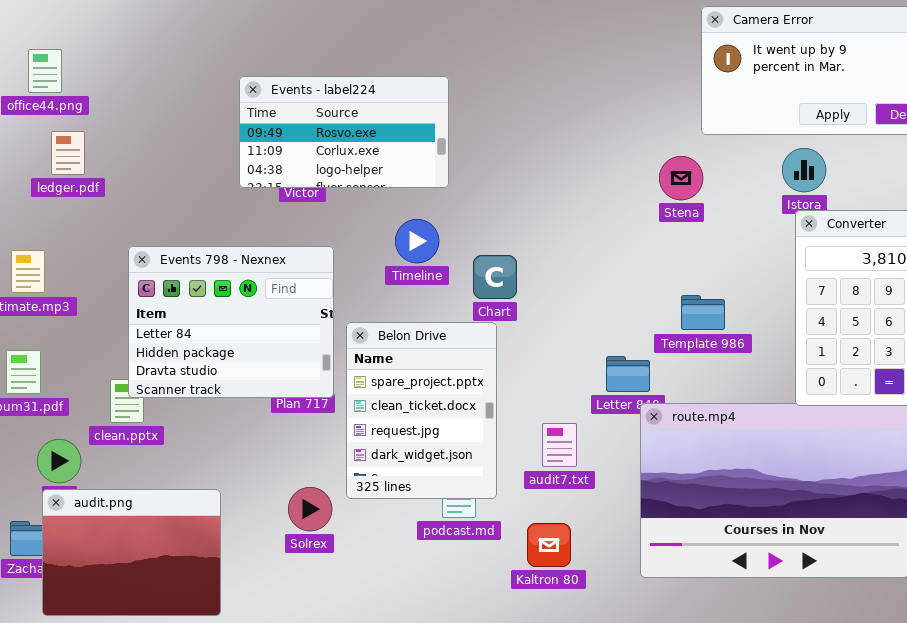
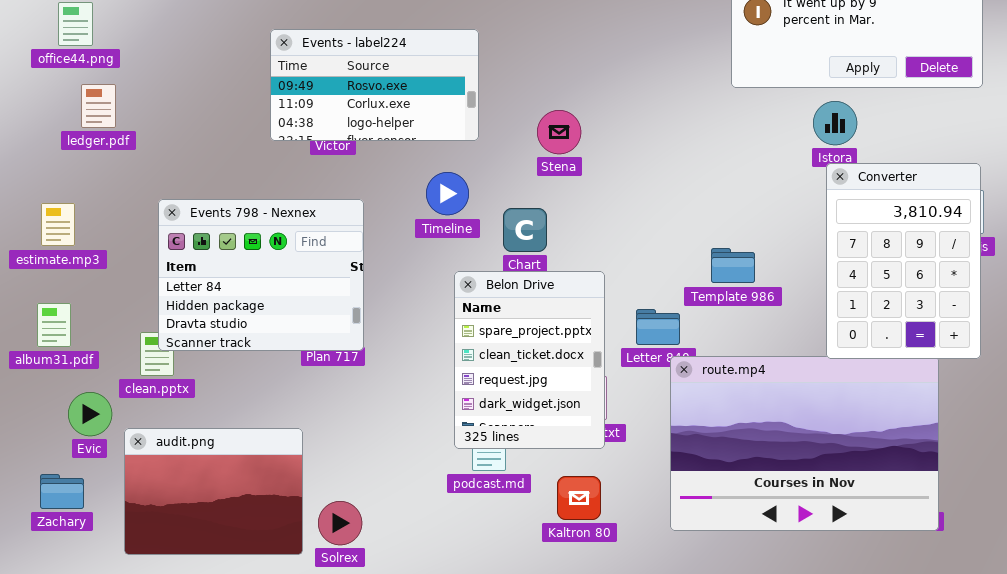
Stena: [659,156,703,200] -> [537,110,581,154], moved
Belon Drive: [346,322,497,499] -> [454,271,605,449], moved
Solrex: [288,487,332,531] -> [318,501,362,545], moved
audit.png: [42,489,221,616] -> [124,428,303,555], moved

